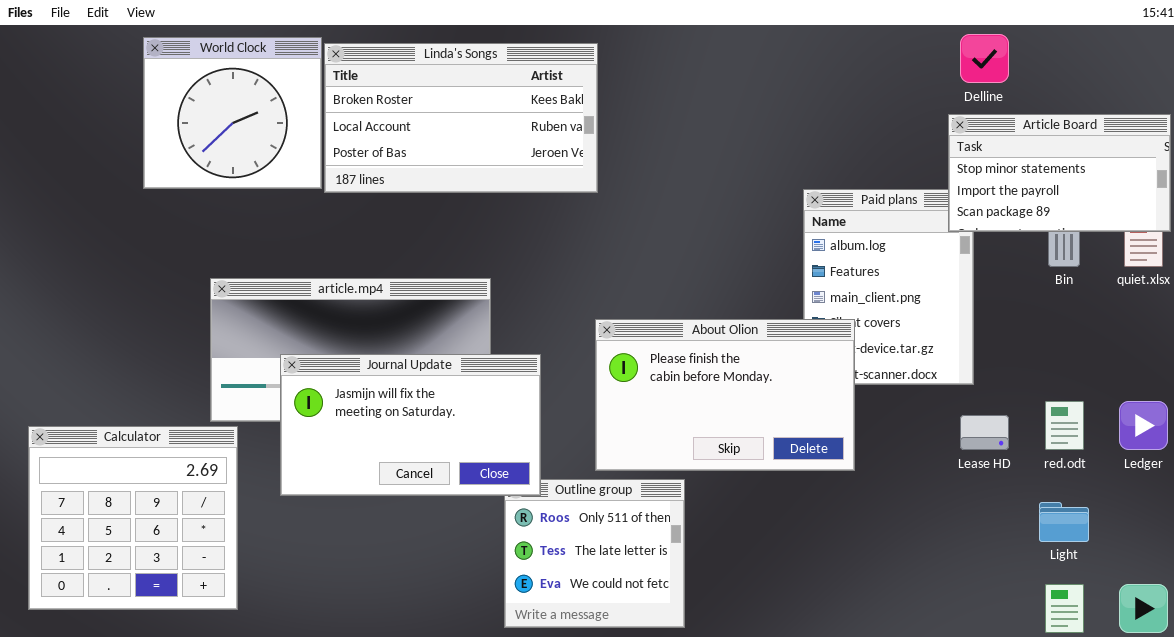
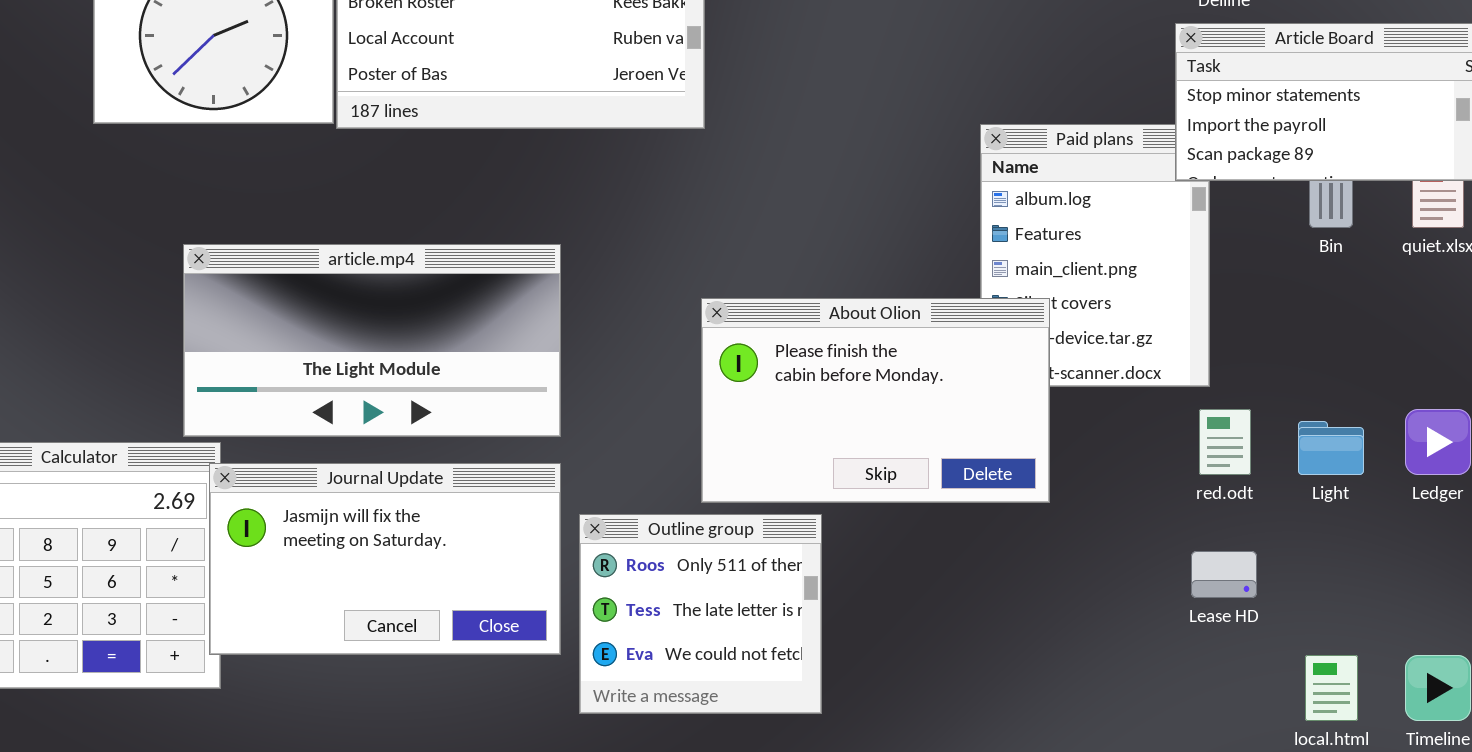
Journal Update: [280,354,541,496] -> [209,463,561,655], moved
red.odt: [1045,401,1084,450] -> [1199,409,1251,475], moved
Lease HD: [960,415,1009,450] -> [1191,551,1257,598], moved
Light: [1039,502,1089,542] -> [1298,421,1364,475], moved

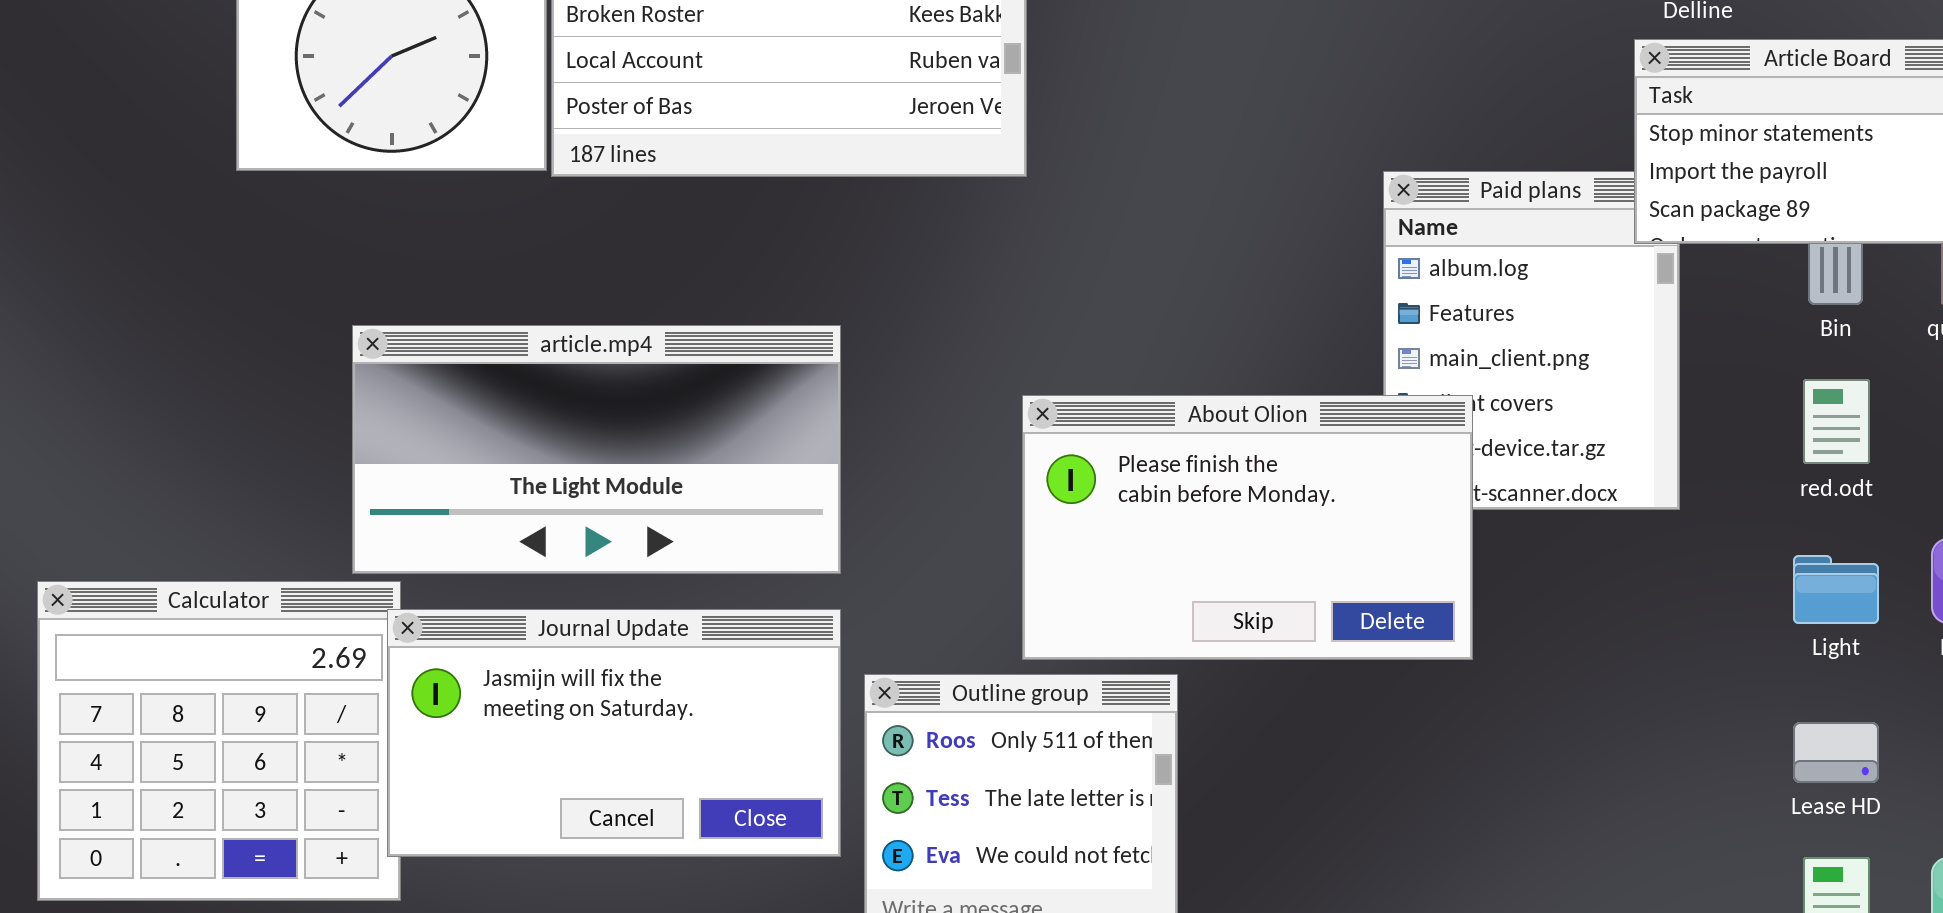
red.odt: [1199,409,1251,475] -> [1803,379,1870,464], moved
Lease HD: [1191,551,1257,598] -> [1793,722,1879,783], moved

